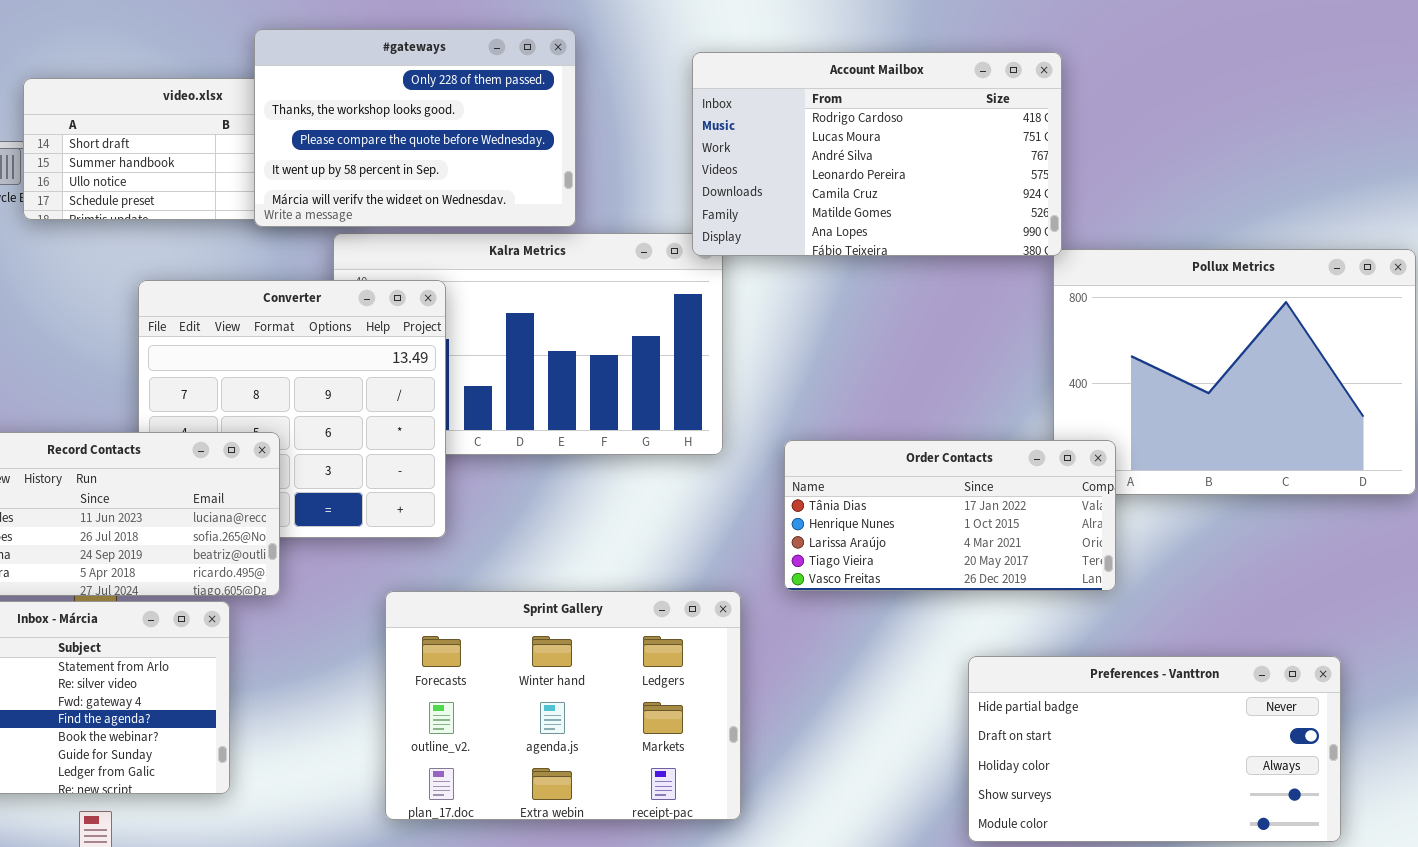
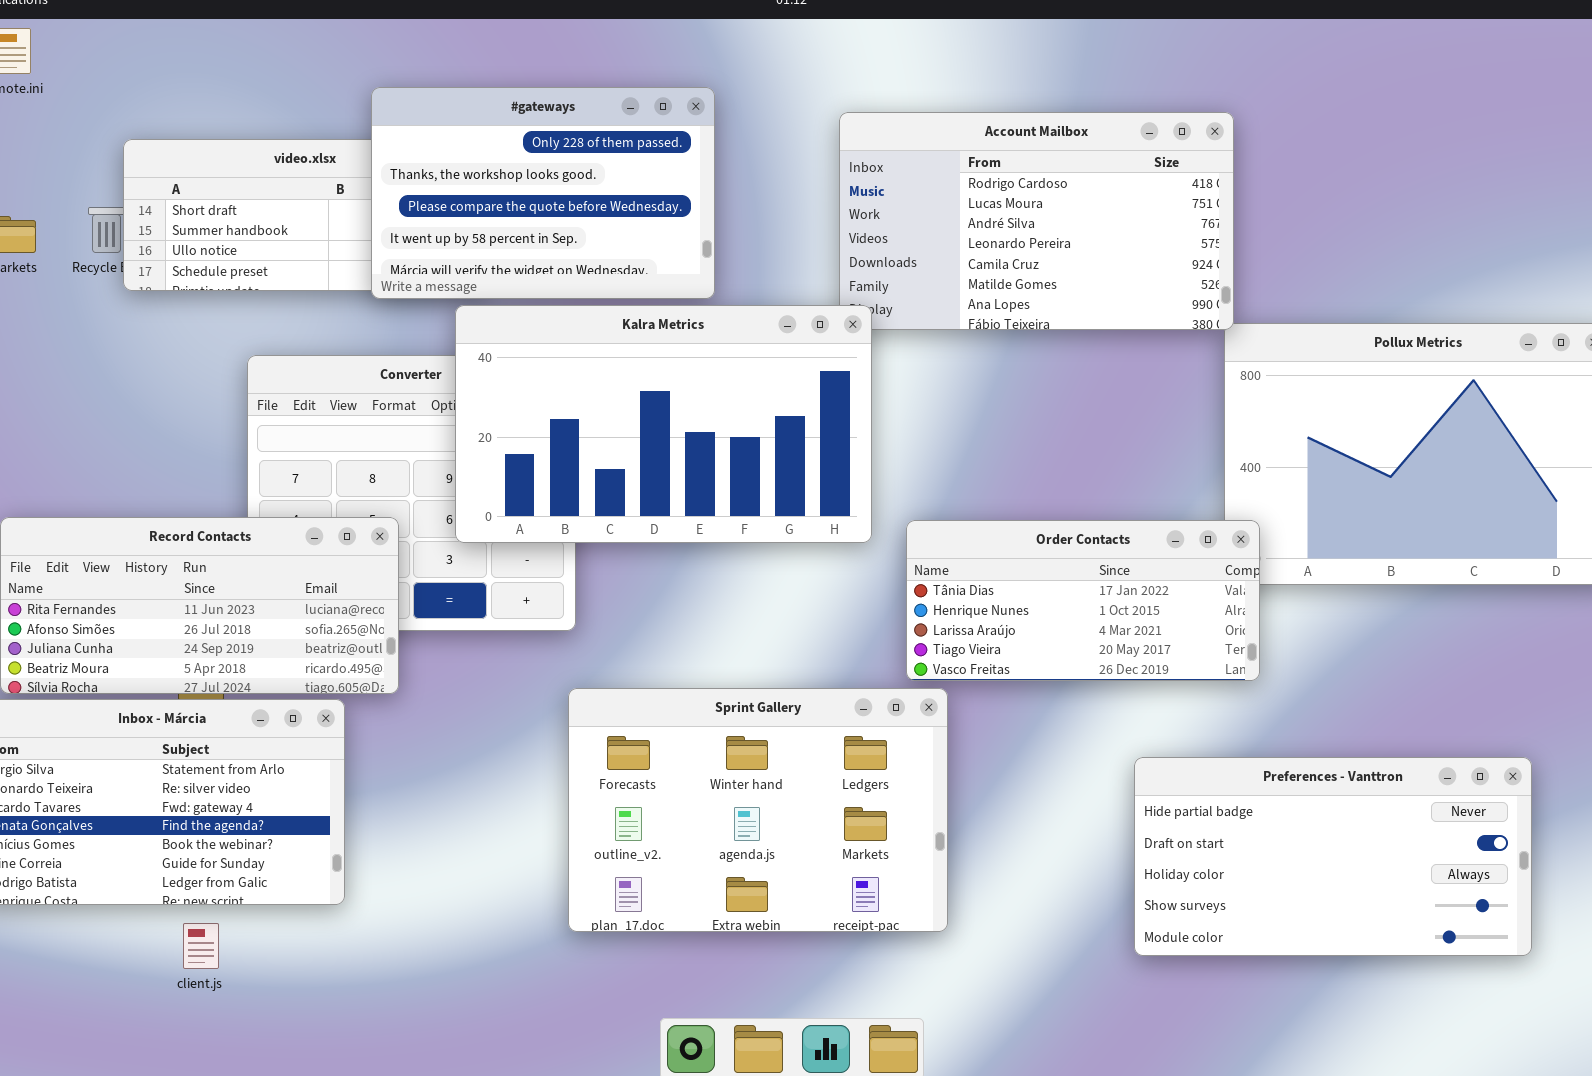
Kalra Metrics: [333,233,723,455] -> [455,305,872,543], raised
Order Contacts: [784,440,1116,591] -> [906,520,1260,681], moved
Sprint Gallery: [385,591,741,820] -> [568,688,948,932], moved

